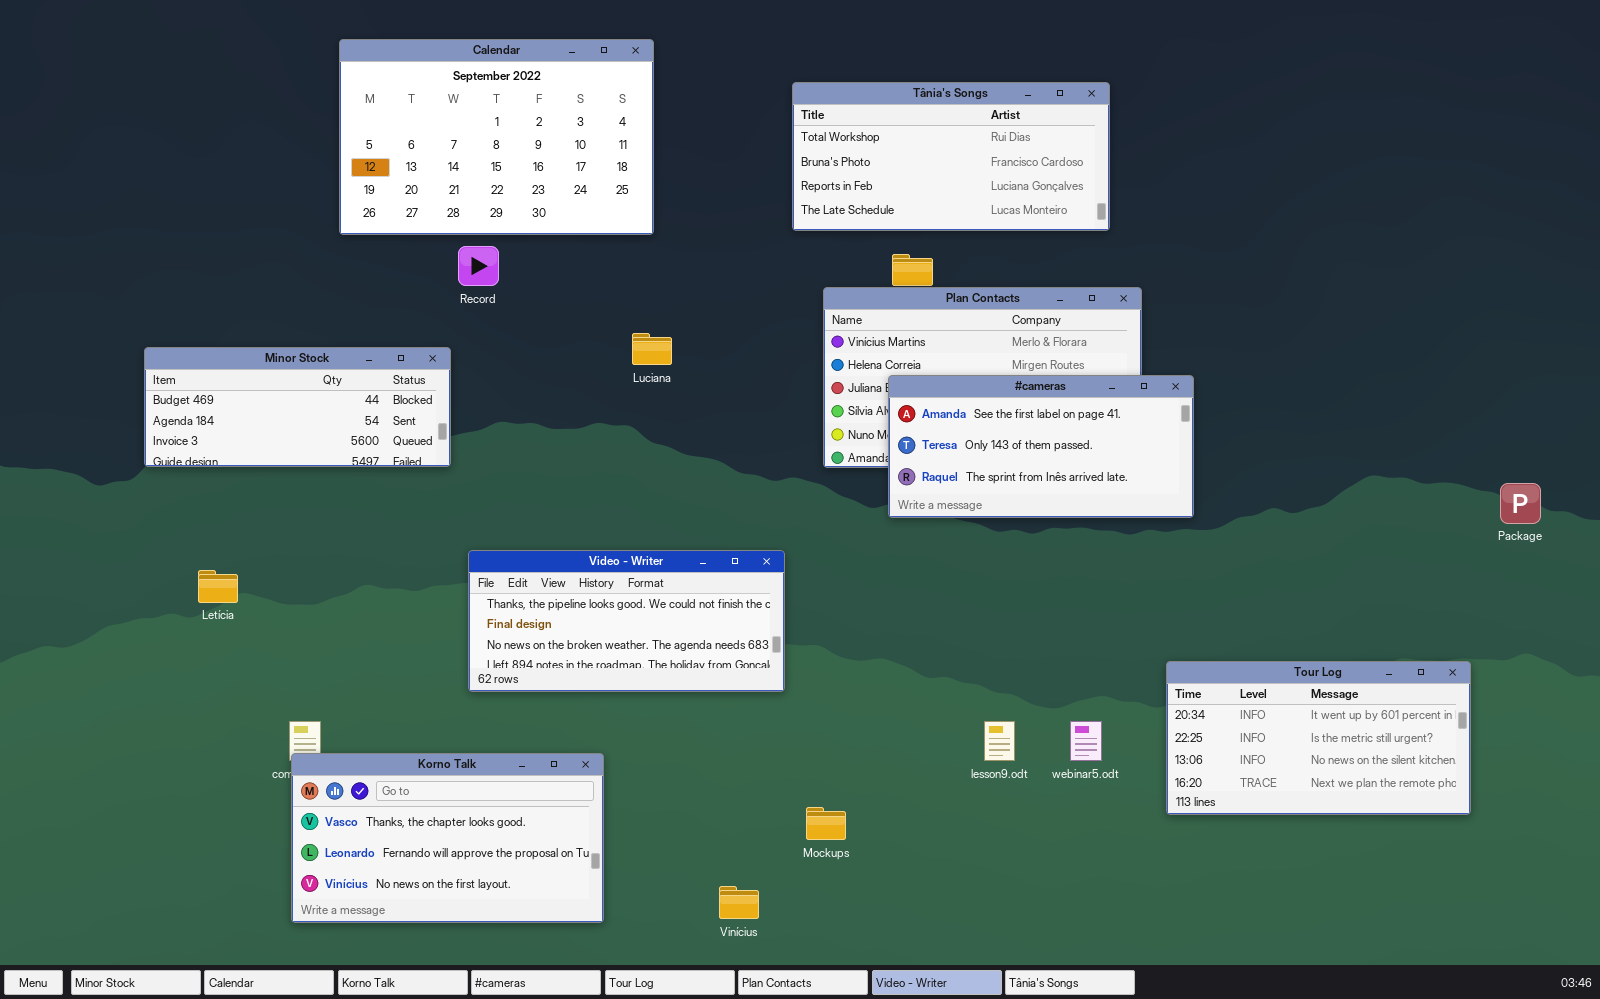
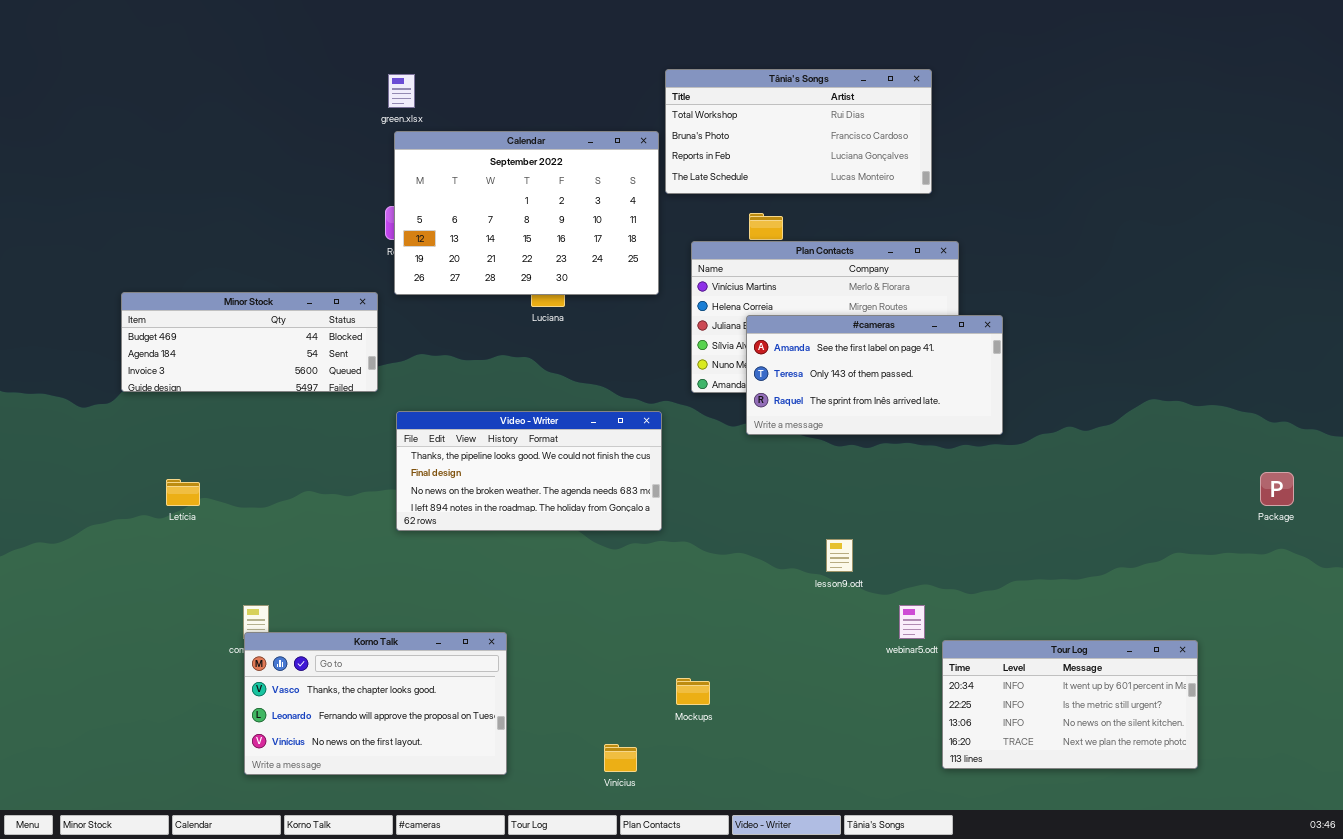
Calendar: [339,39,654,235] -> [394,131,659,295], moved
Package: [1500,483,1541,524] -> [1260,472,1294,506], moved
Video - Writer: [468,550,785,692] -> [396,411,662,531], moved
Tour Log: [1166,661,1471,815] -> [942,640,1198,769], moved
lesson9.odt: [984,721,1015,761] -> [826,539,853,572], moved

